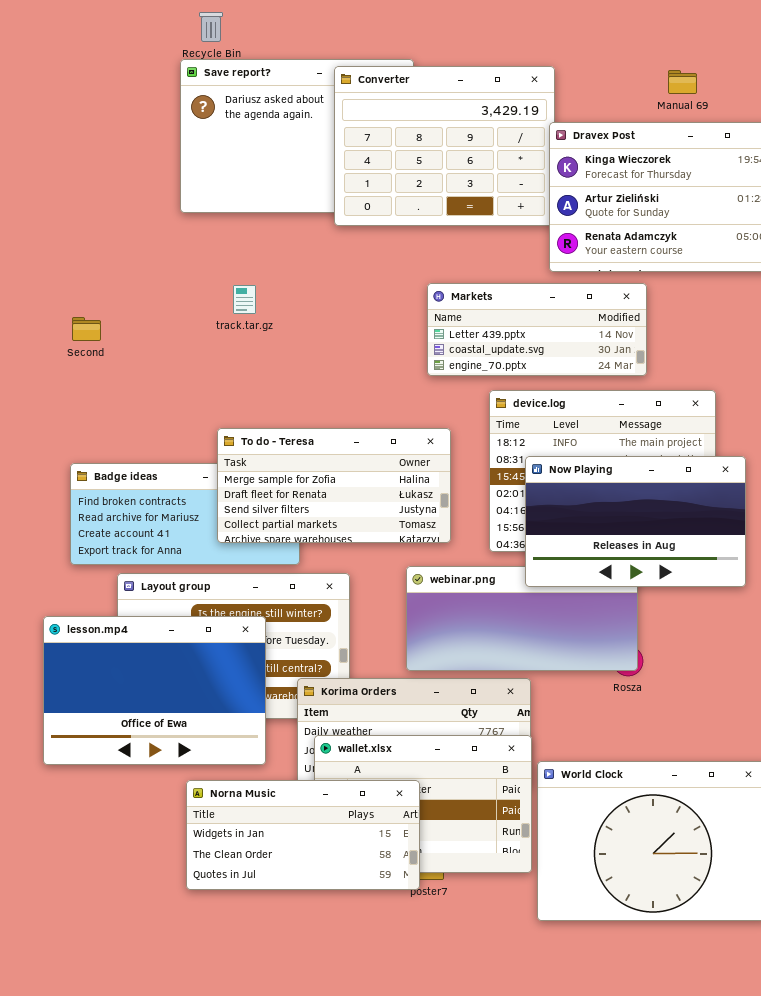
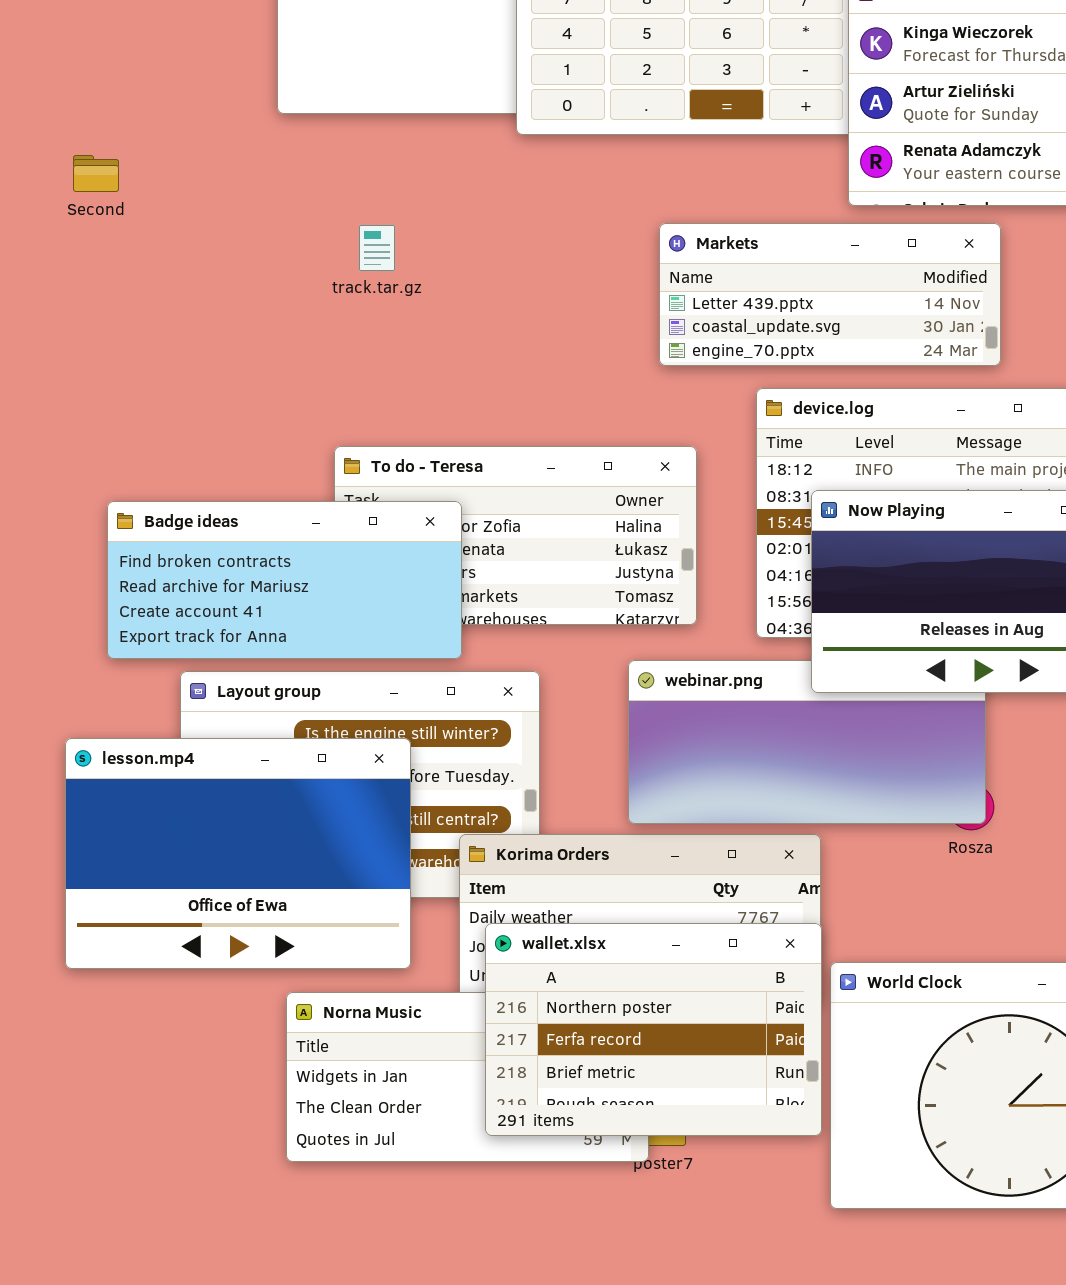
Second: [72,317,101,341] -> [73,155,119,192], moved
Badge ideas: [70,463,300,565] -> [107,501,462,659], raised
wallet.xlsx: [314,735,532,873] -> [485,923,822,1136], raised

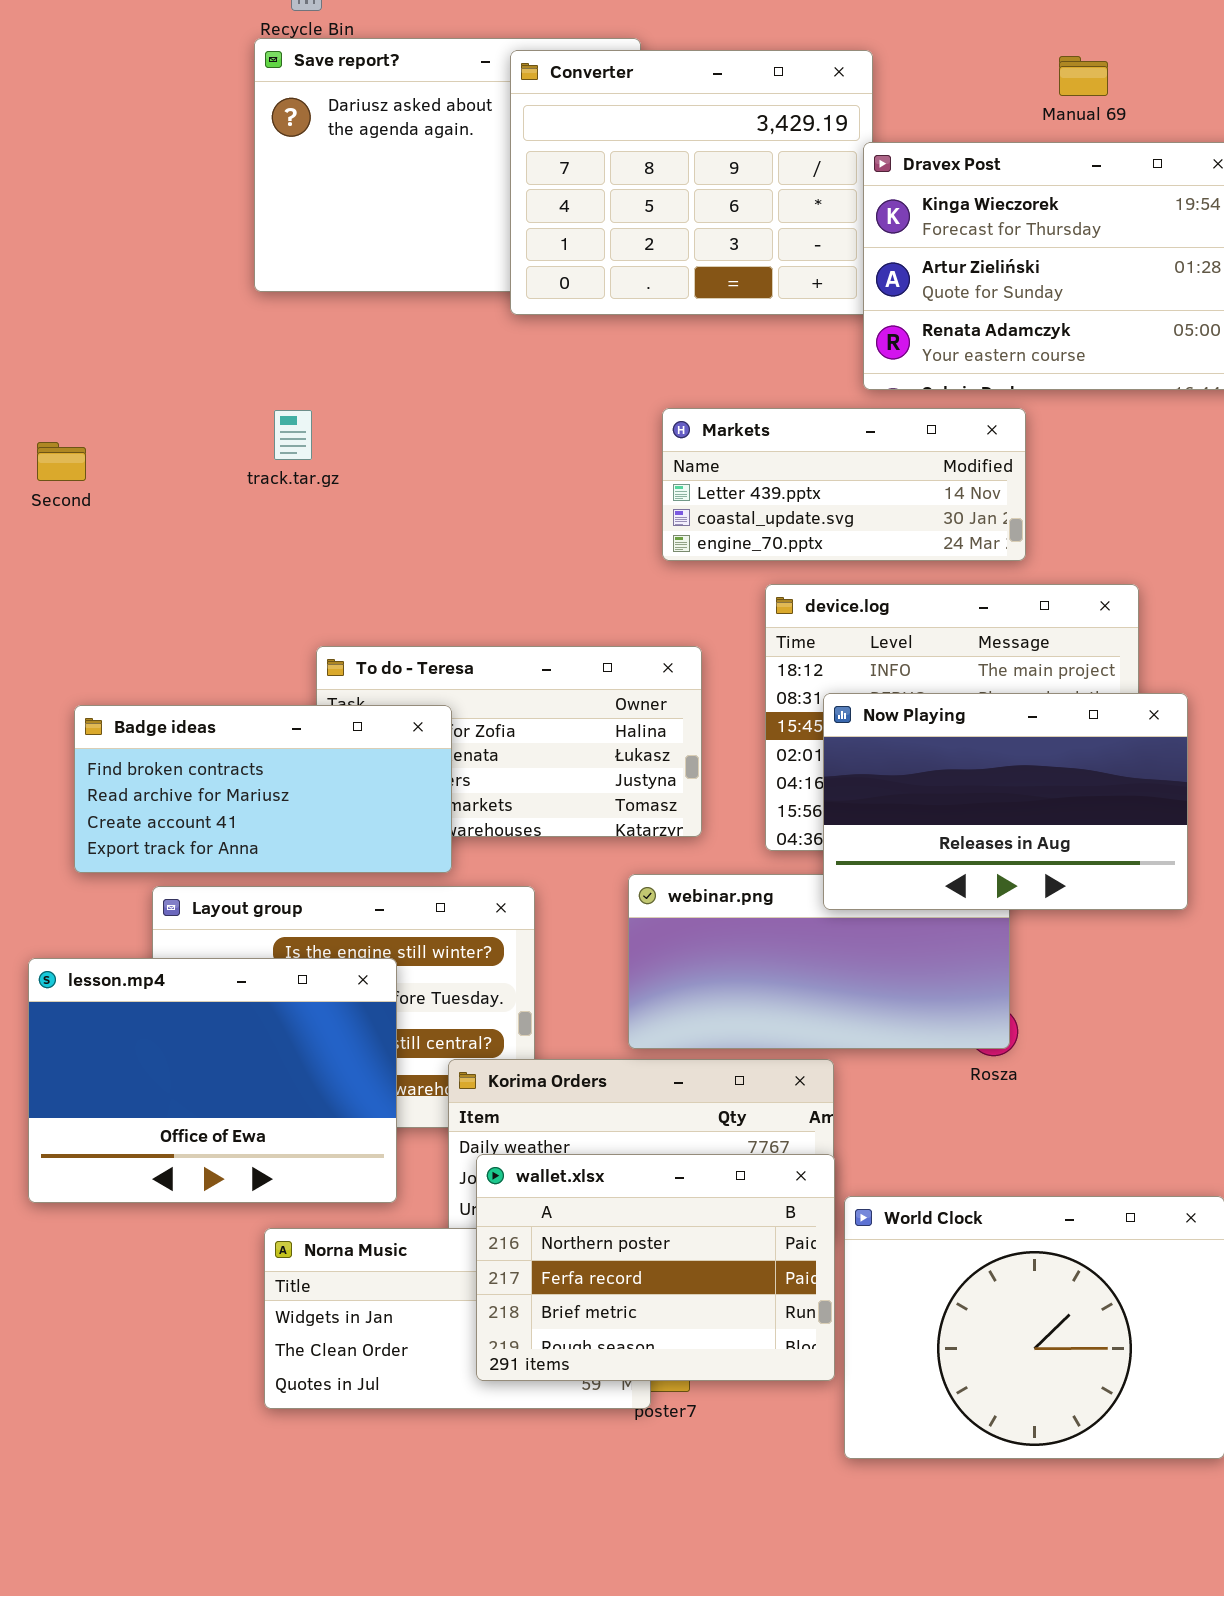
Second: [73,155,119,192] -> [37,442,86,481], moved
track.tar.gz: [359,225,395,271] -> [274,410,312,460], moved

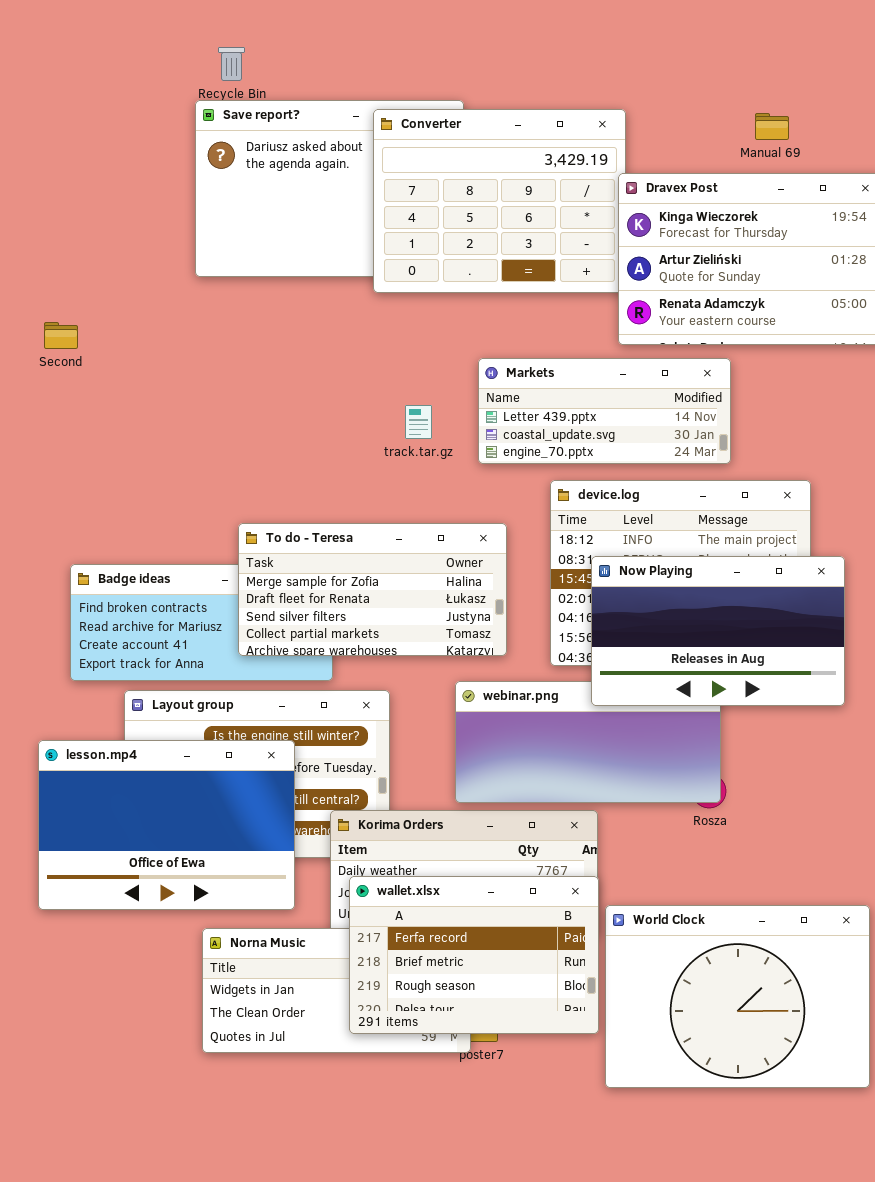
track.tar.gz: [274,410,312,460] -> [405,405,432,439], moved
Second: [37,442,86,481] -> [44,322,78,349], moved
To do - Teresa: [316,646,702,837] -> [238,523,507,656], raised
wallet.xlsx: [476,1154,835,1381] -> [349,876,599,1034], scrolled down 1 row

